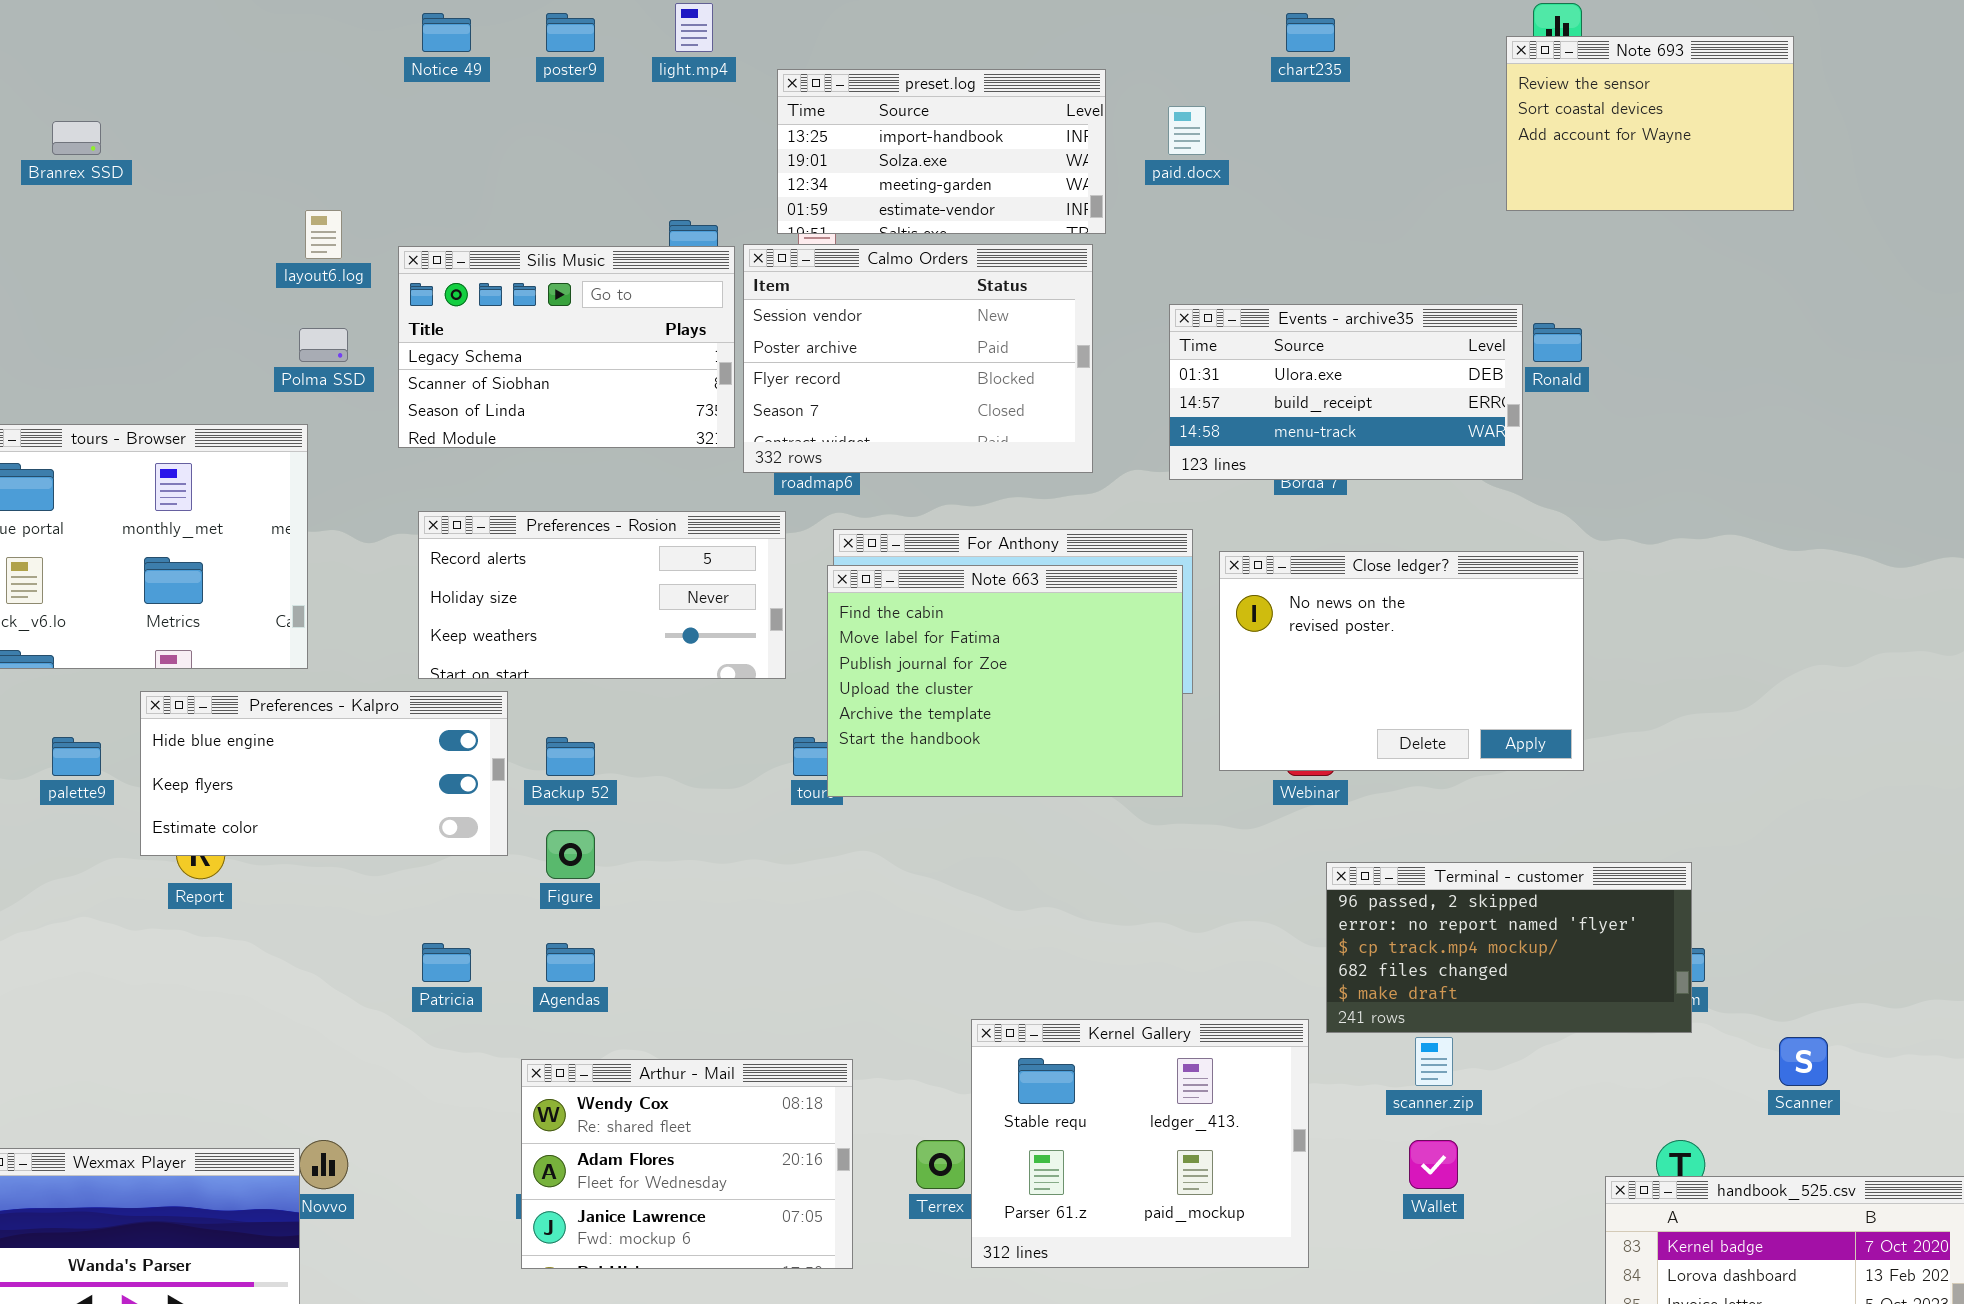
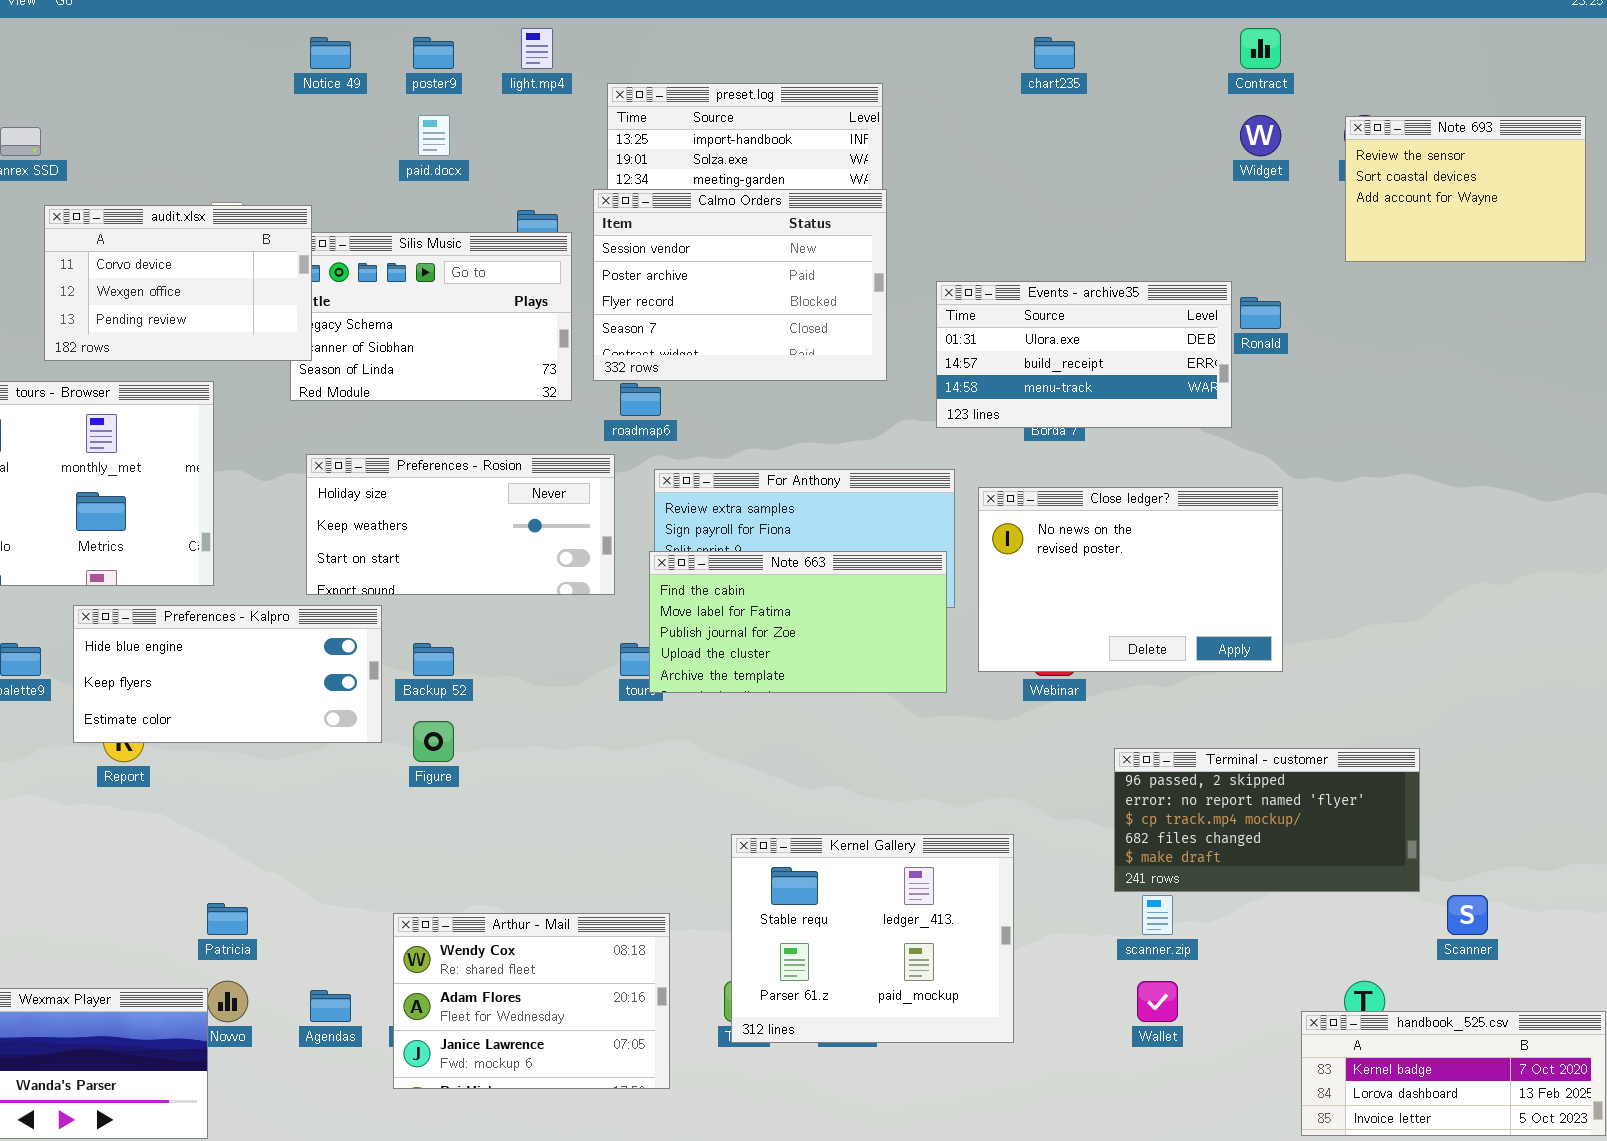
Note 693: [1506,36,1794,211] -> [1345,116,1586,262], moved
paid.docx: [1168,106,1206,155] -> [418,115,450,156], moved
audit.xlsx: none -> [44,205,312,361], opened
Calmo Orders: [743,244,1093,473] -> [593,189,887,381], moved
Preferences - Rosion: [418,511,786,679] -> [306,454,615,595], scrolled down 1 row
Note 663: [827,565,1183,797] -> [649,551,947,693], resized
Terminal - customer: [1326,862,1692,1033] -> [1114,748,1420,892], moved
Patricia: [422,943,471,982] -> [207,903,248,935], moved
Agendas: [546,943,595,982] -> [310,990,351,1022], moved
Kernel Gallery: [971,1019,1309,1268] -> [731,834,1014,1043], moved

